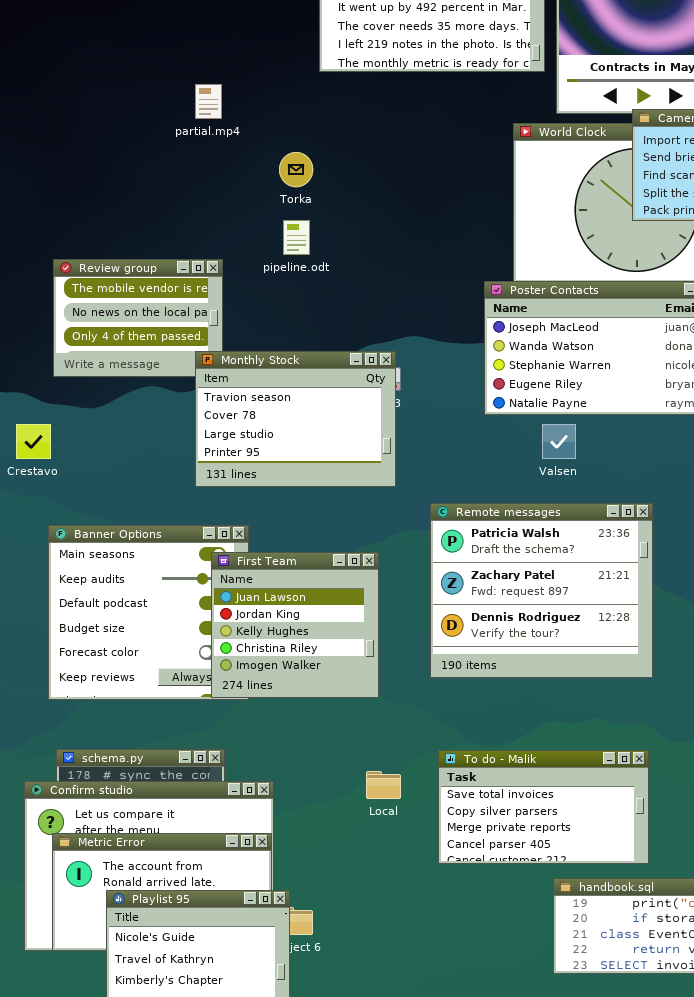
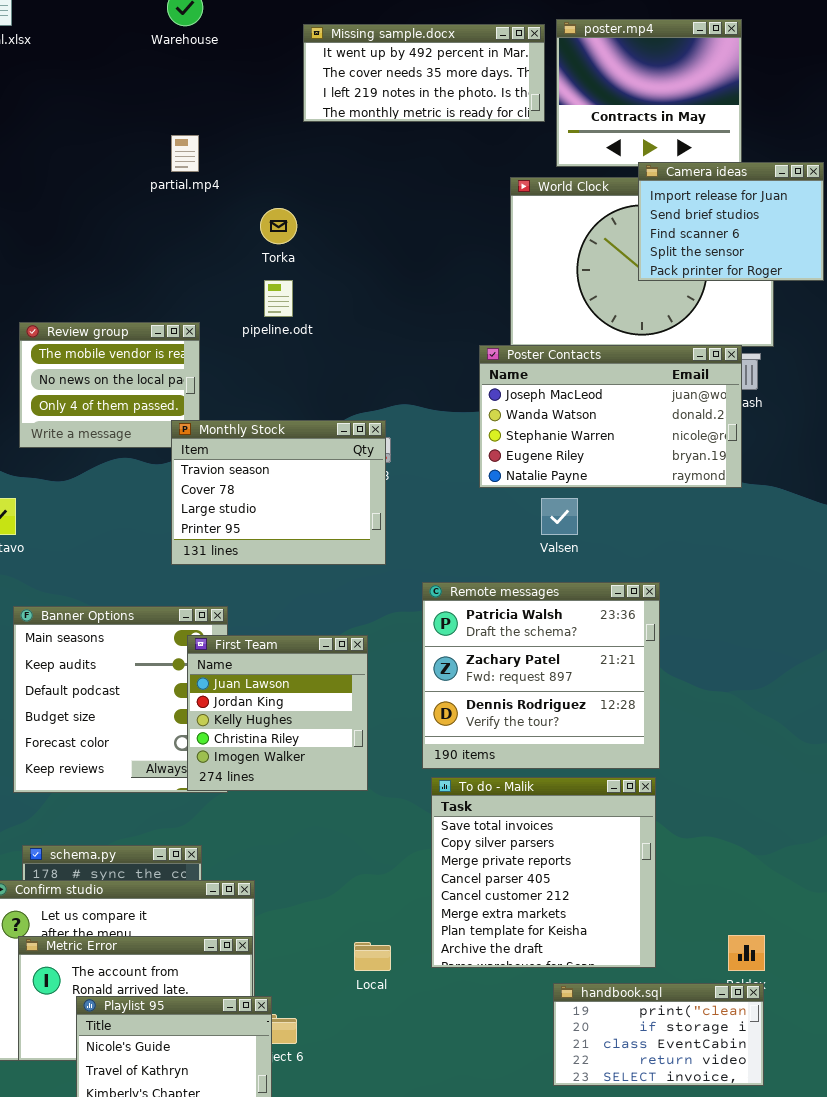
To do - Malik: [438,750,649,864] -> [431,777,656,968], resized
Local: [366,771,401,799] -> [354,942,391,971], moved

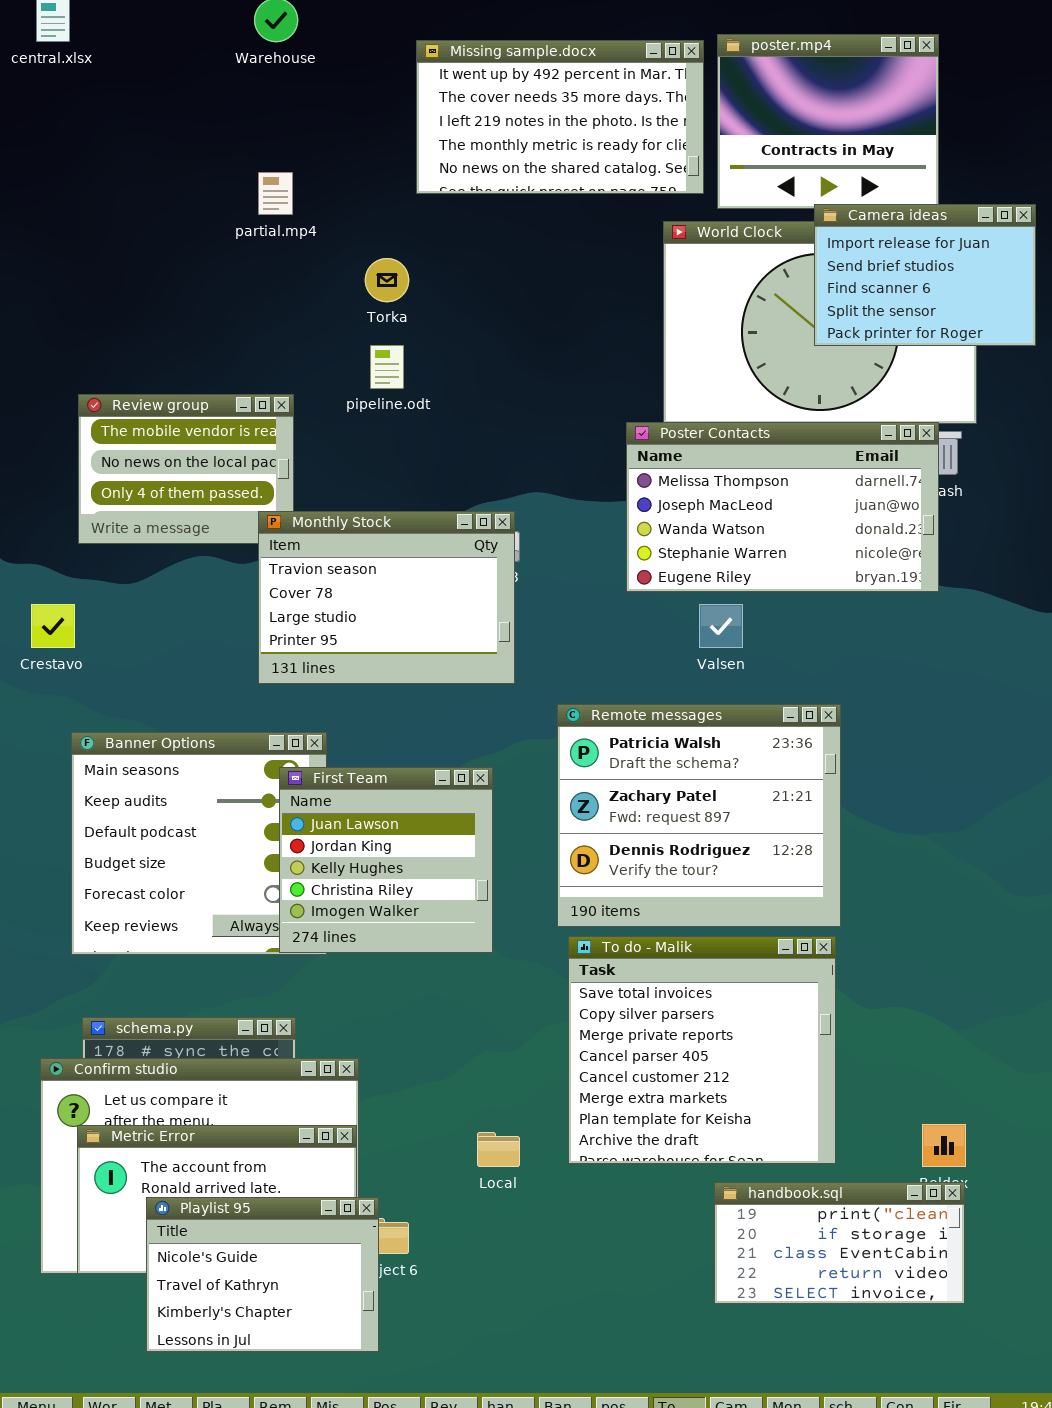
Missing sample.docx: [303,24,545,122] -> [416,40,704,194], resized
Poster Contacts: [479,345,742,488] -> [626,422,939,592], scrolled up 1 row

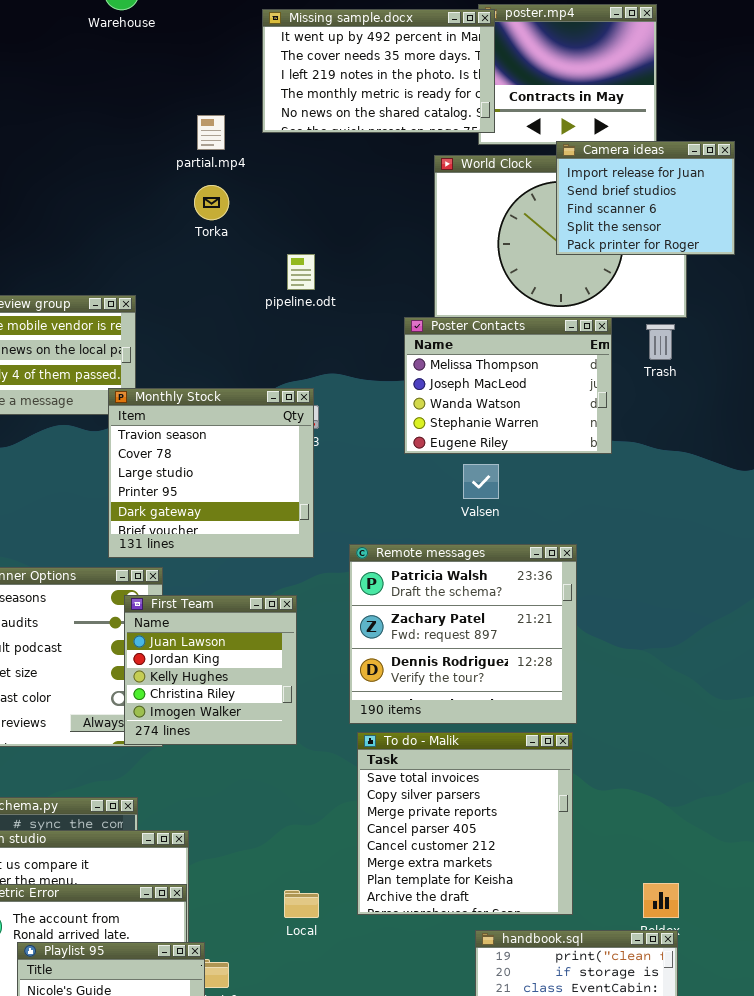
Missing sample.docx: [416,40,704,194] -> [262,9,495,133], moved
partial.mp4: [258,172,293,215] -> [197,115,225,150], moved
pipeline.odt: [370,345,404,389] -> [287,254,315,290], moved
Poster Contacts: [626,422,939,592] -> [404,317,612,454], resized
Monthly Stock: [258,511,515,684] -> [108,388,314,558], resized

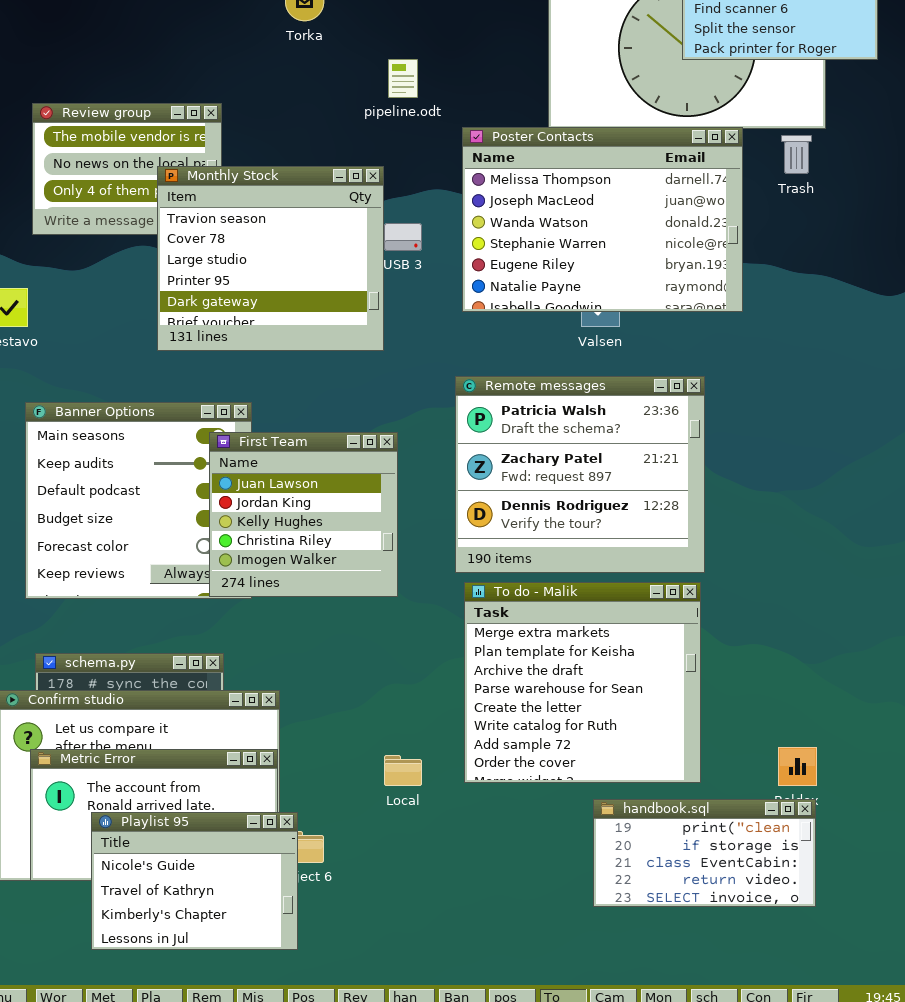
Poster Contacts: [404,317,612,454] -> [462,127,743,312], resized
Monthly Stock: [108,388,314,558] -> [157,166,384,351], moved
To do - Malik: [357,732,573,915] -> [464,582,701,783], scrolled down 5 rows

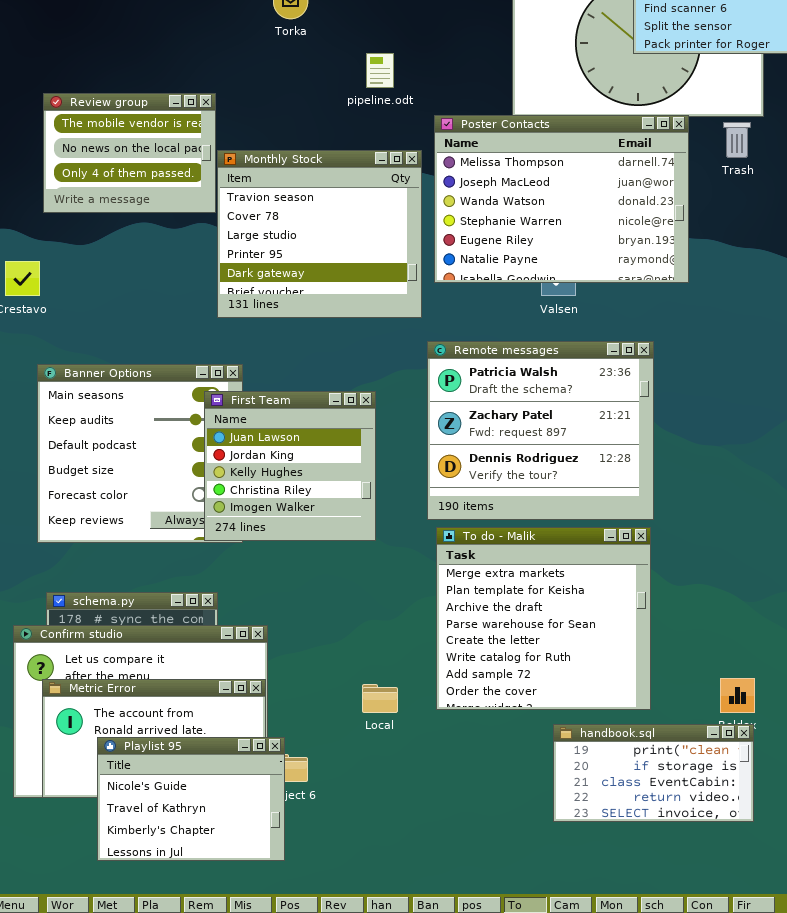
Monthly Stock: [157,166,384,351] -> [217,150,422,318], moved

